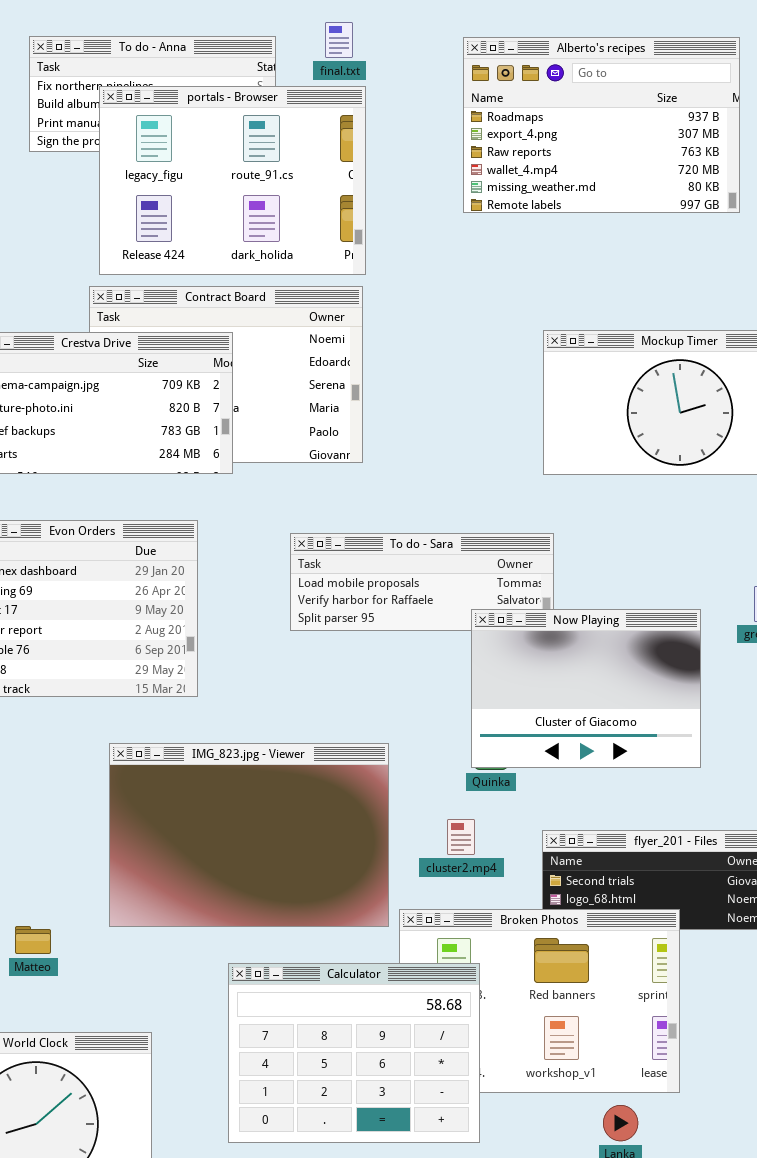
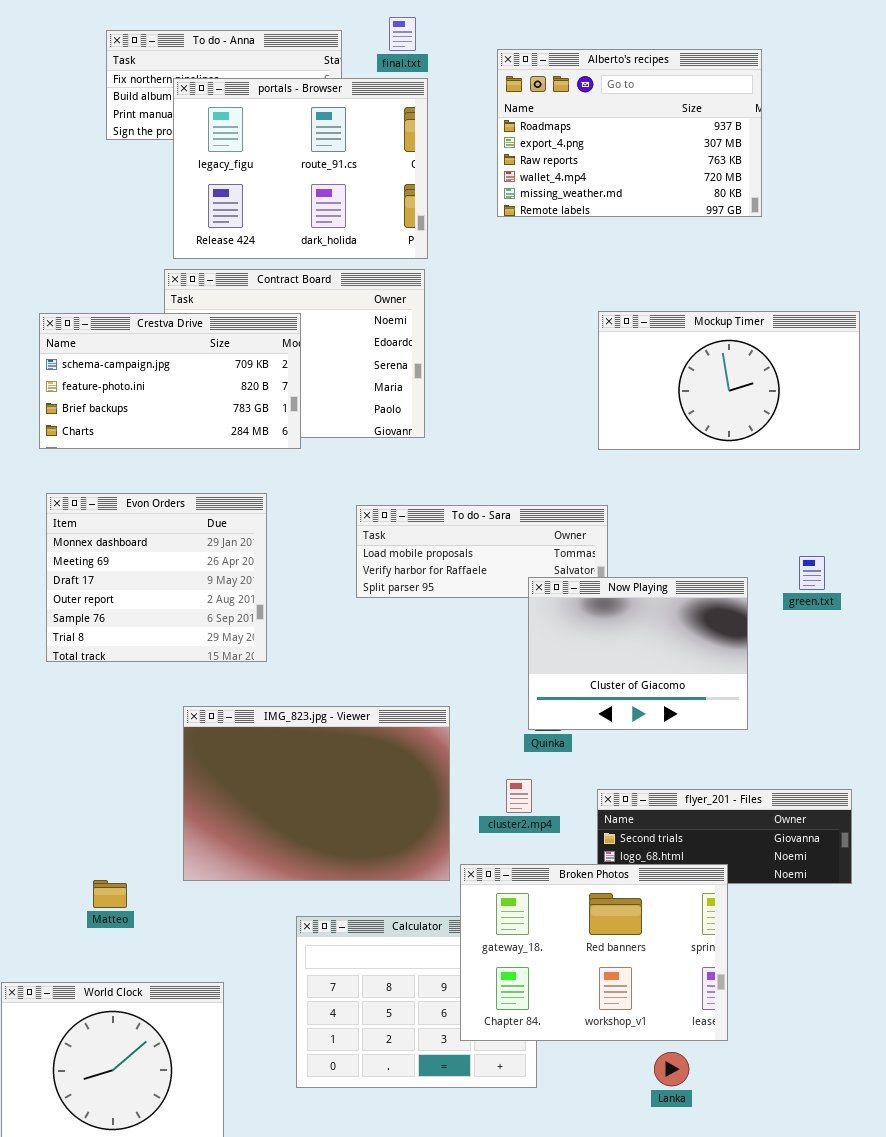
Alberto's recipes: [463,37,740,213] -> [497,49,762,217], moved
Broken Photos: [399,909,680,1093] -> [460,864,728,1041], raised

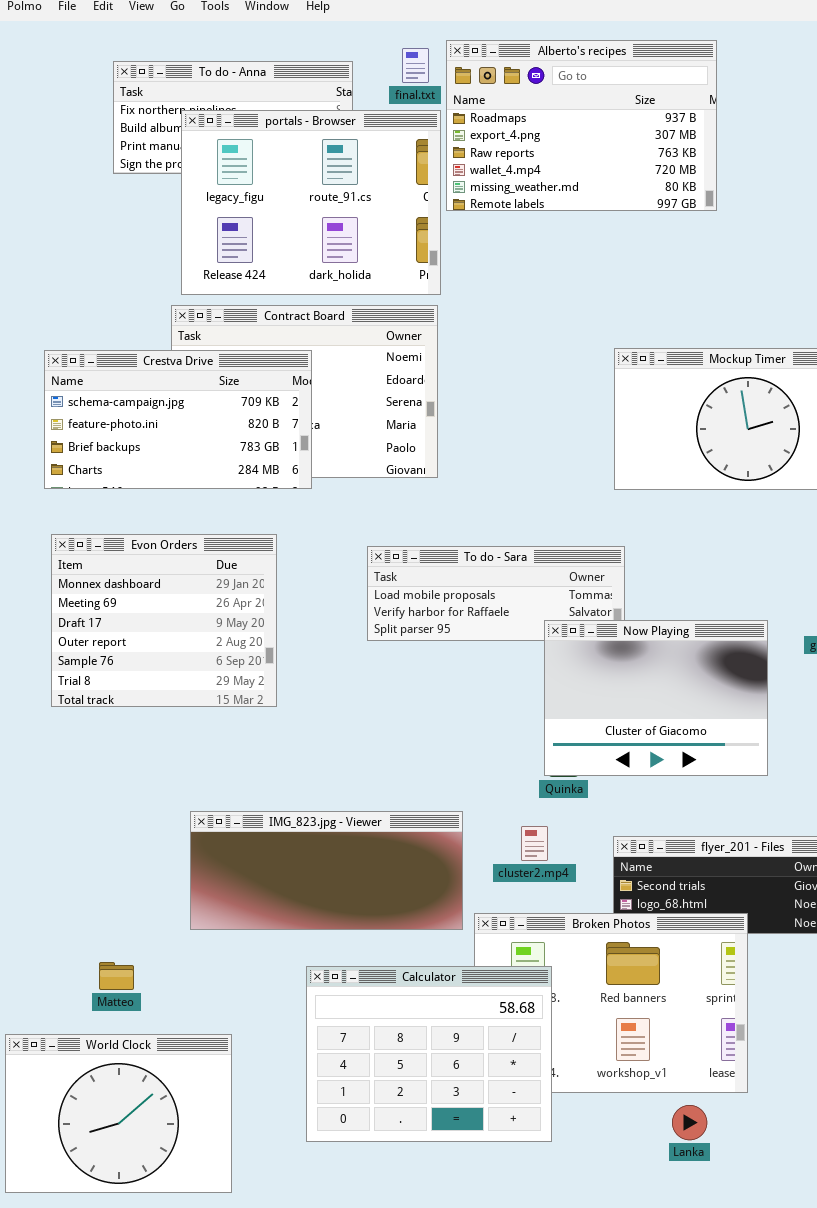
Alberto's recipes: [497,49,762,217] -> [446,40,717,211], moved
IMG_823.jpg - Viewer: [183,706,450,881] -> [190,811,463,930], resized
Matteo: [93,880,127,908] -> [99,962,134,990], moved
Calculator: [296,916,537,1088] -> [306,966,552,1142], raised

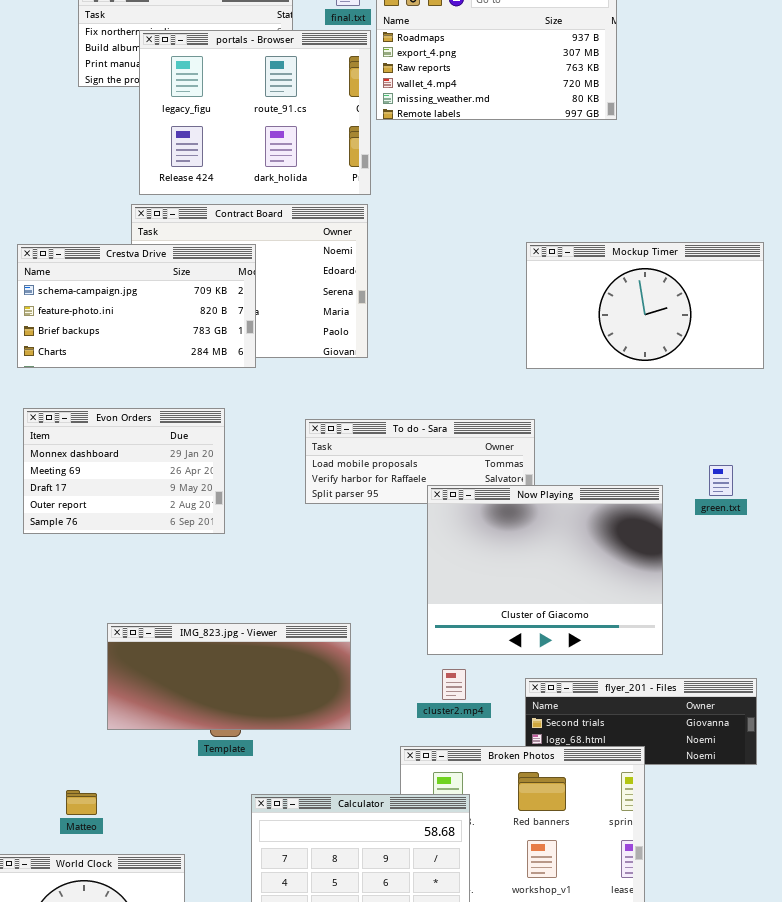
Evon Orders: [51,534,277,707] -> [23,408,225,534], resized
Now Playing: [544,620,768,776] -> [427,485,663,655], resized
IMG_823.jpg - Viewer: [190,811,463,930] -> [107,623,351,730], moved

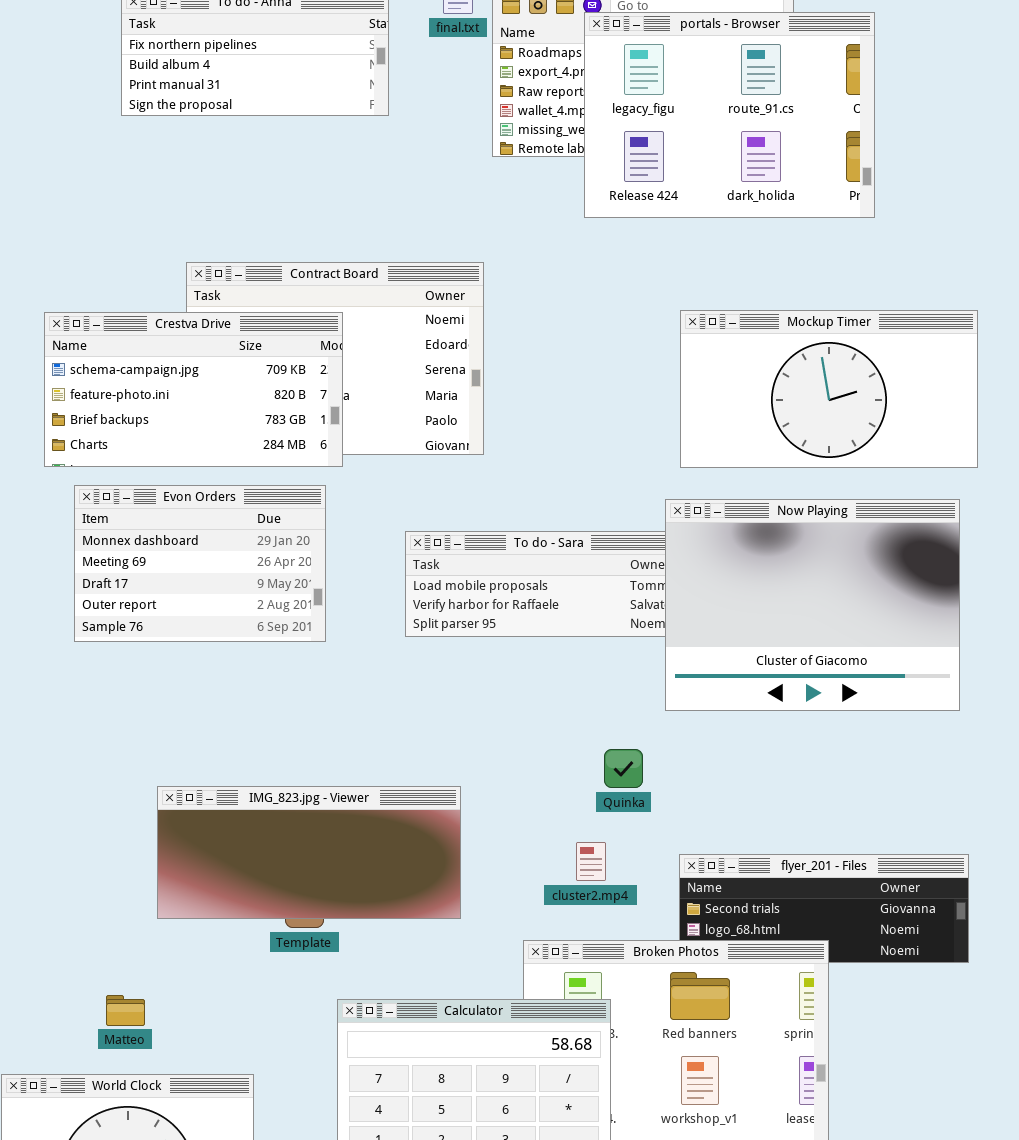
portals - Browser: [139,30,371,195] -> [584,12,875,218], moved
Evon Orders: [23,408,225,534] -> [74,485,326,642], moved
Now Playing: [427,485,663,655] -> [665,499,960,711], moved

